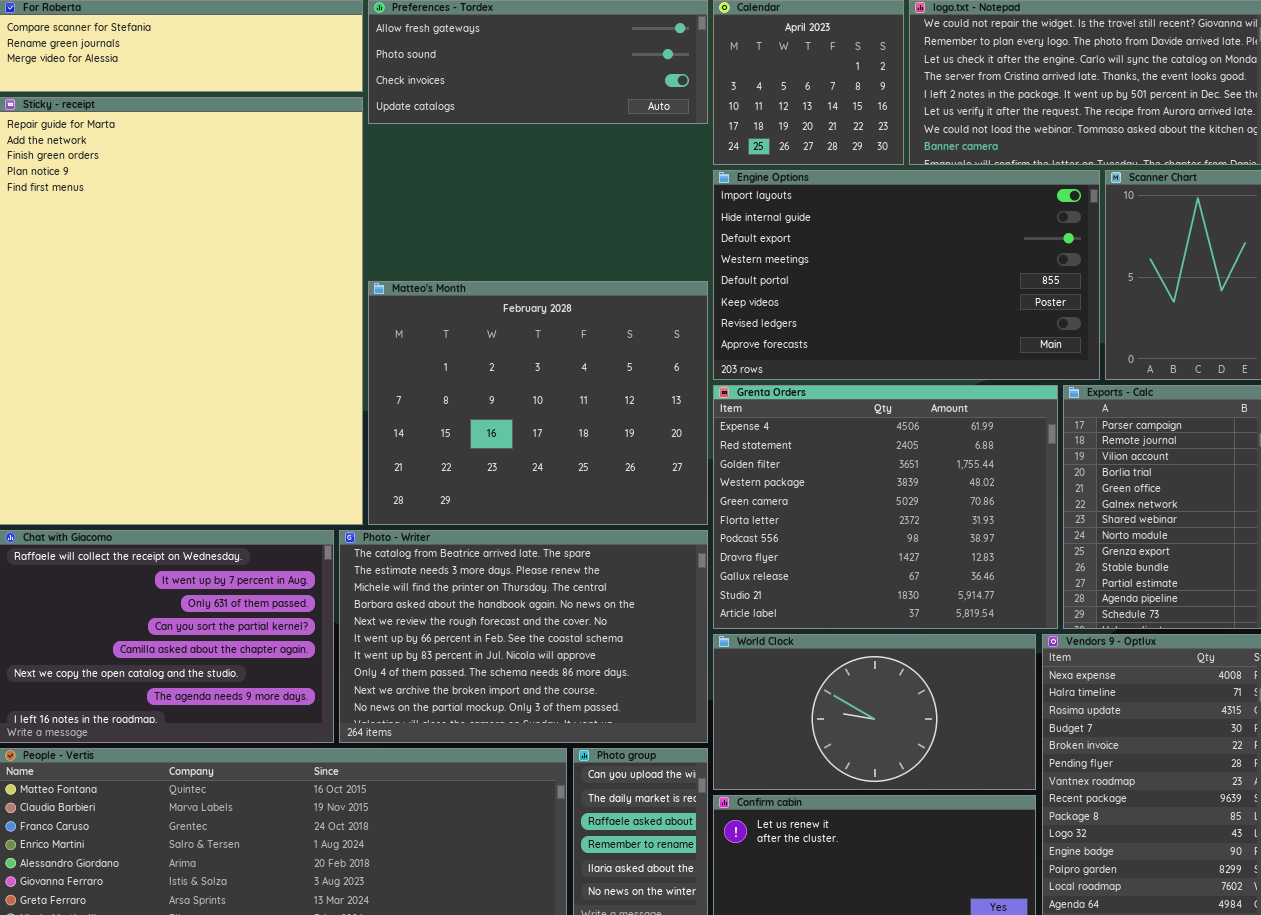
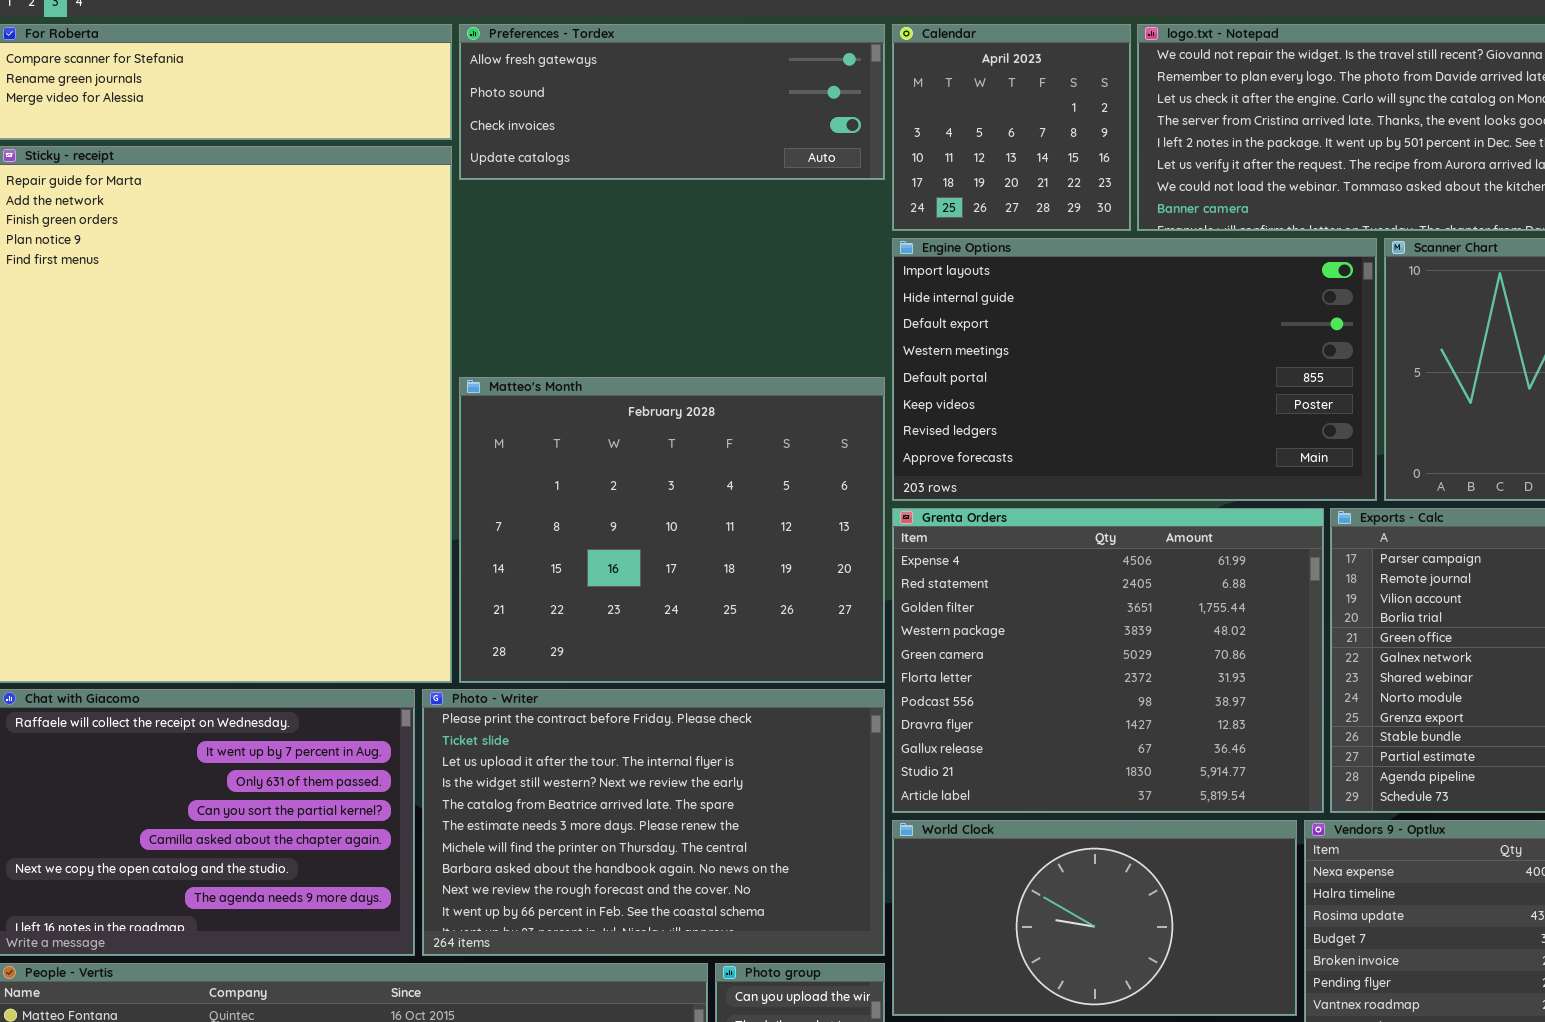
Photo - Writer: [339,530,708,743] -> [422,689,885,956], scrolled up 4 rows

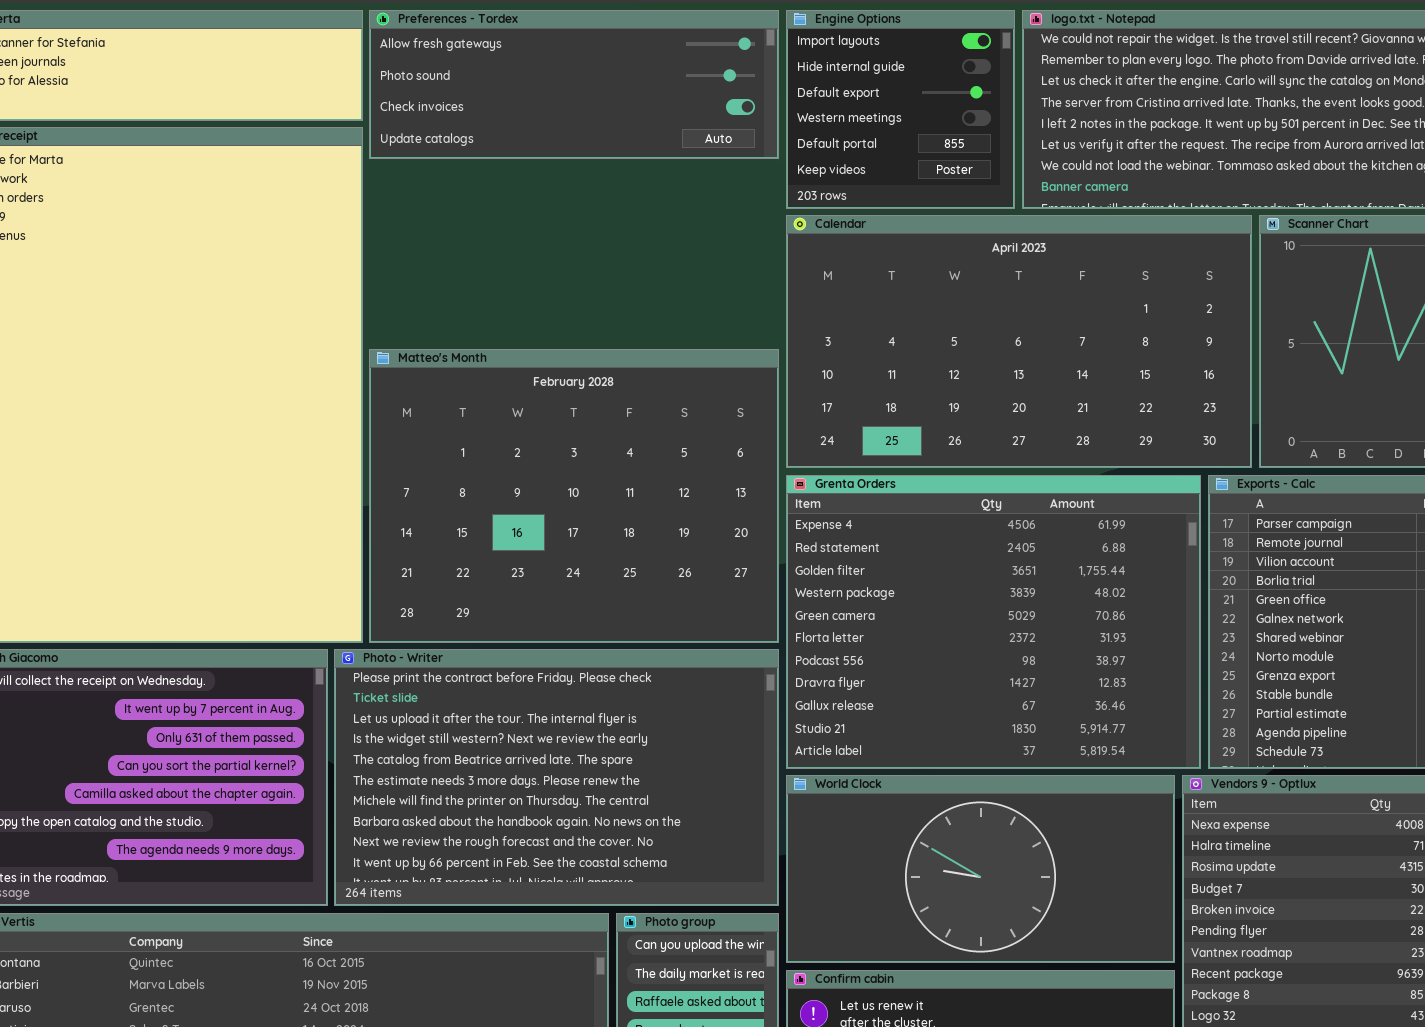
Calendar: [892,24,1131,231] -> [786,215,1252,468], moved, resized
Engine Options: [892,238,1377,501] -> [786,10,1015,209], moved, resized

